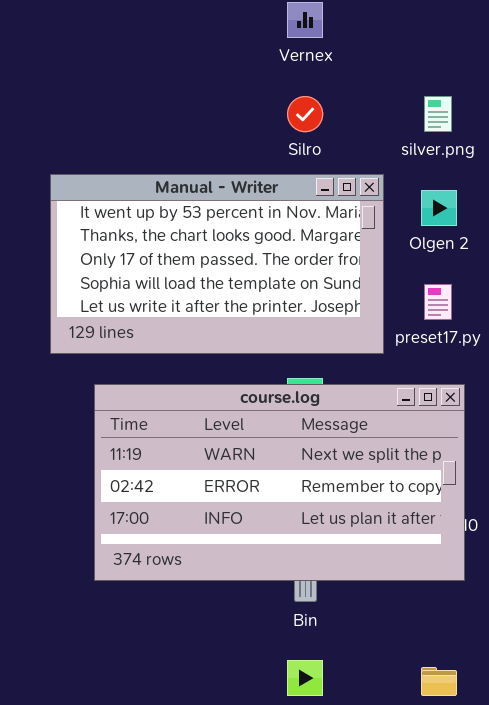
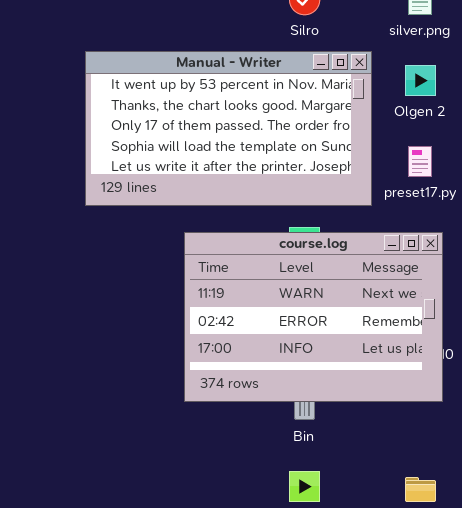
course.log: [94,384,465,581] -> [184,232,443,402], resized

